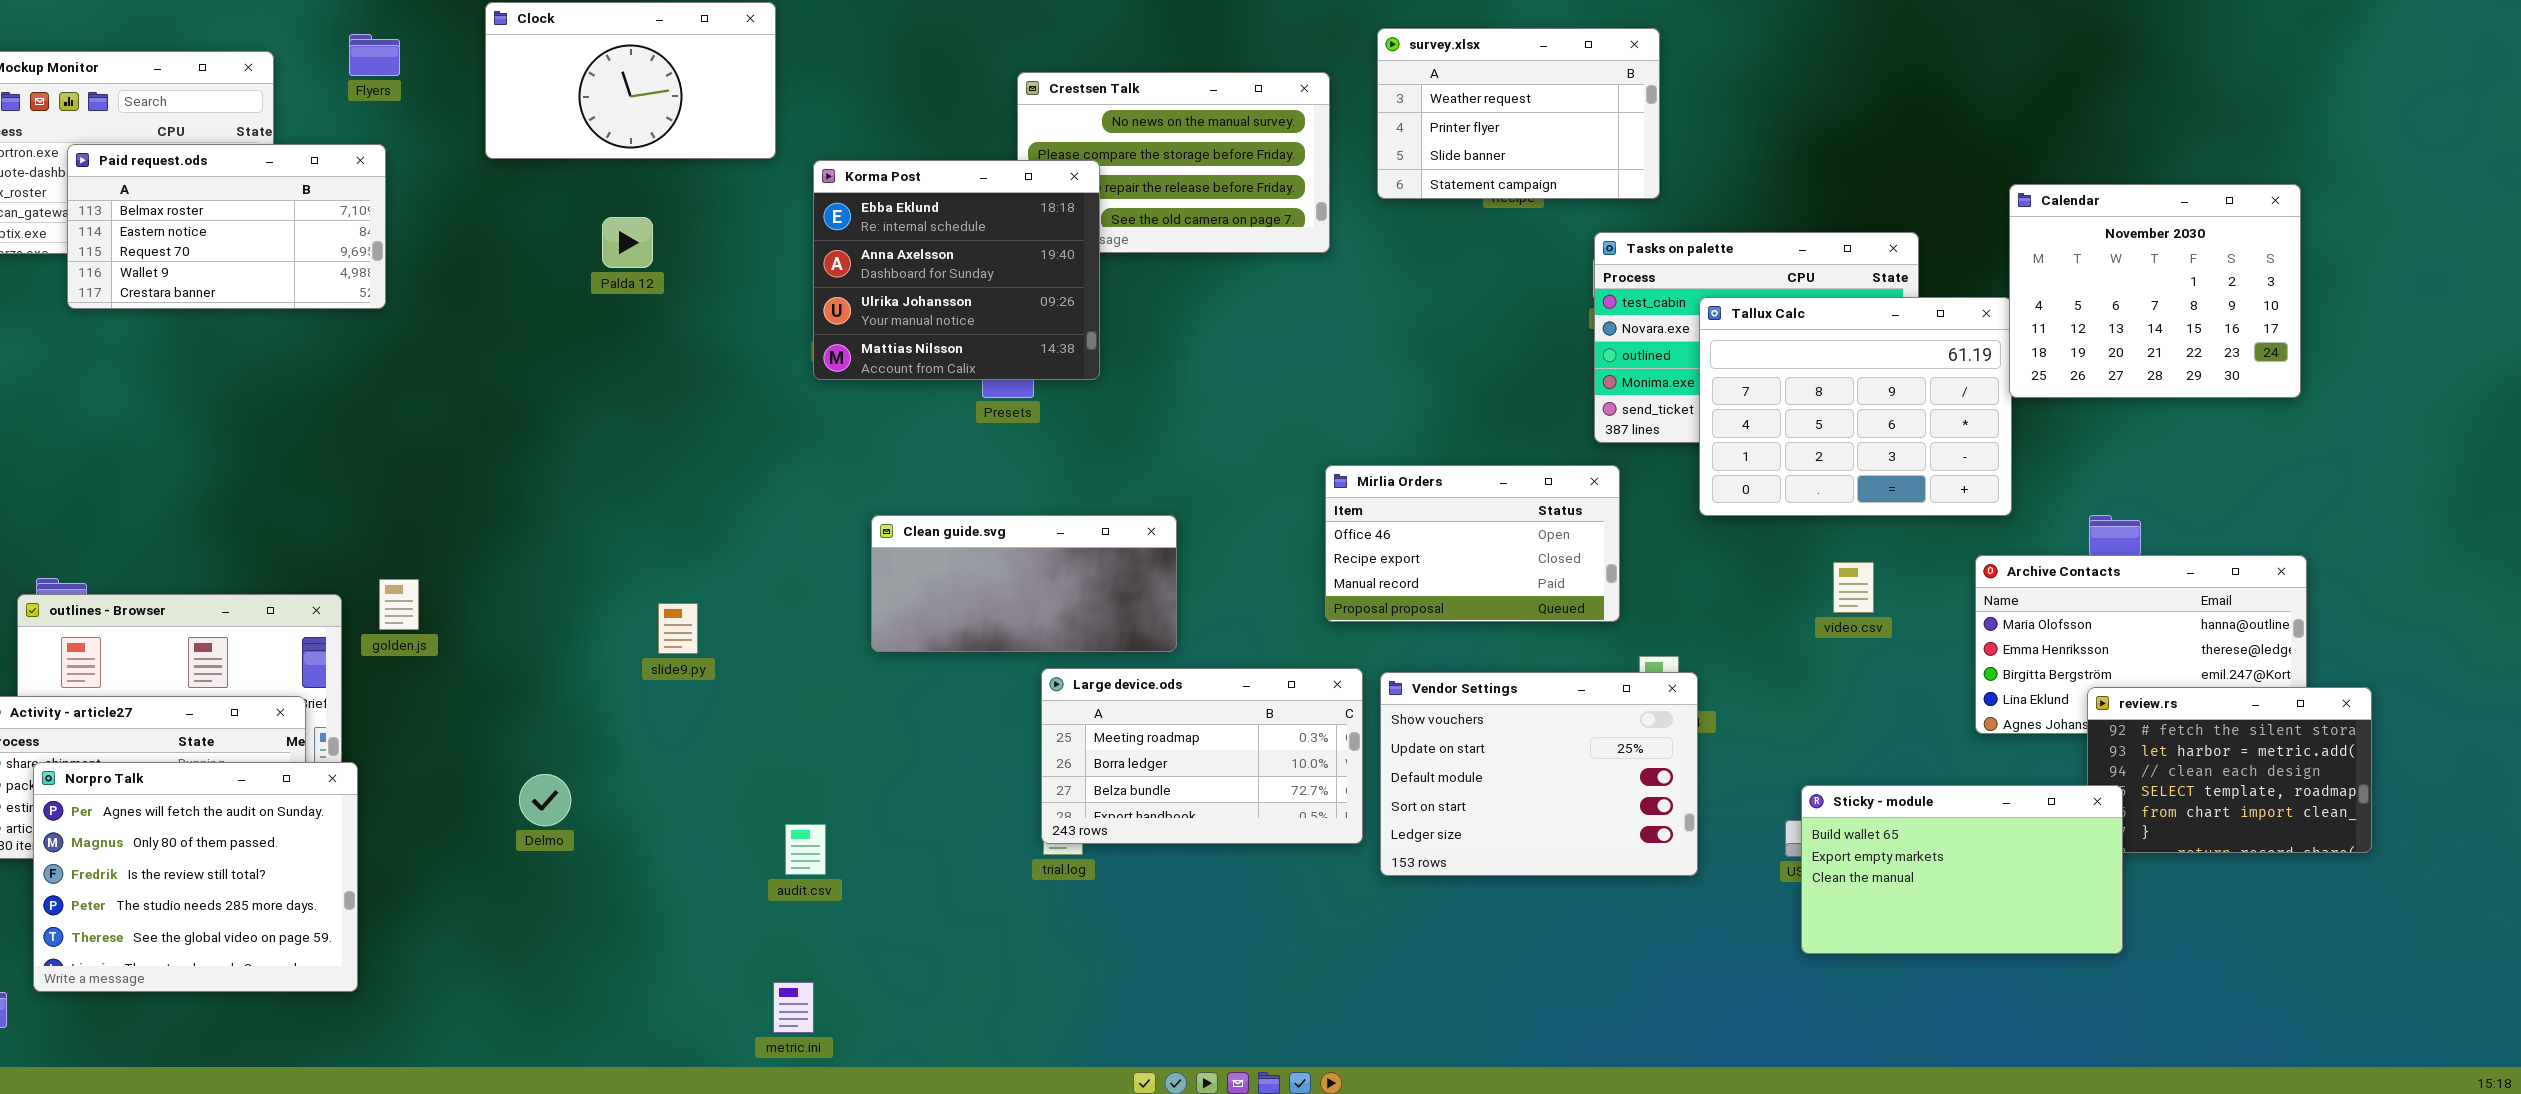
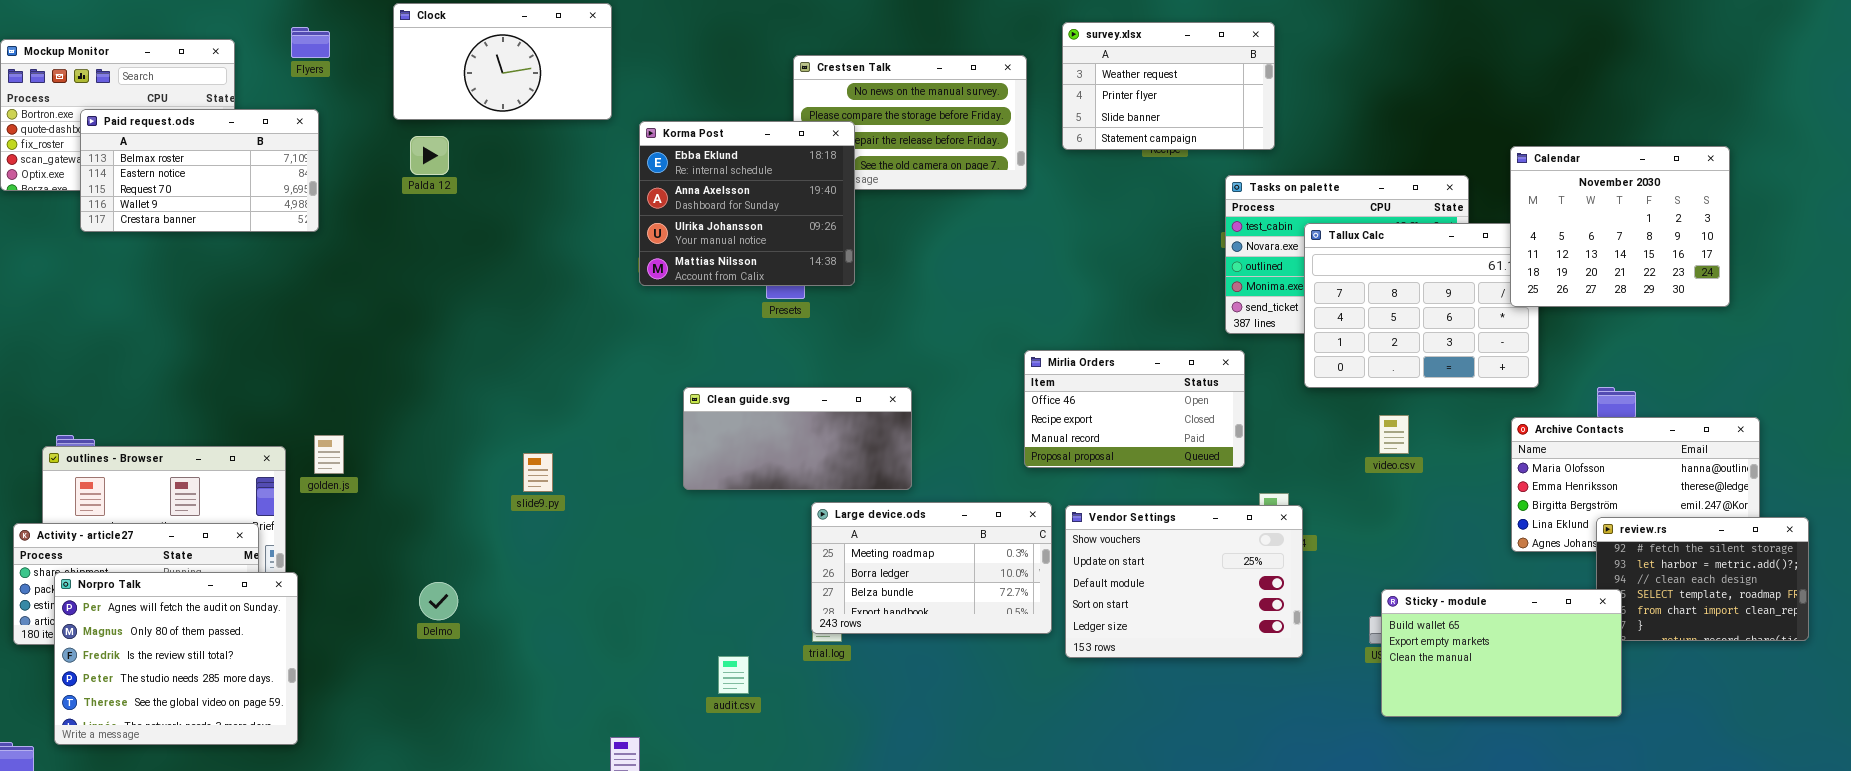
Calendar: [2009,184,2301,398] -> [1510,146,1730,307], moved
Palda 12: [602,217,653,268] -> [410,136,449,175], moved
video.csv: [1833,562,1874,613] -> [1379,415,1409,454], moved
audit.csv: [785,824,826,875] -> [718,656,749,694], moved

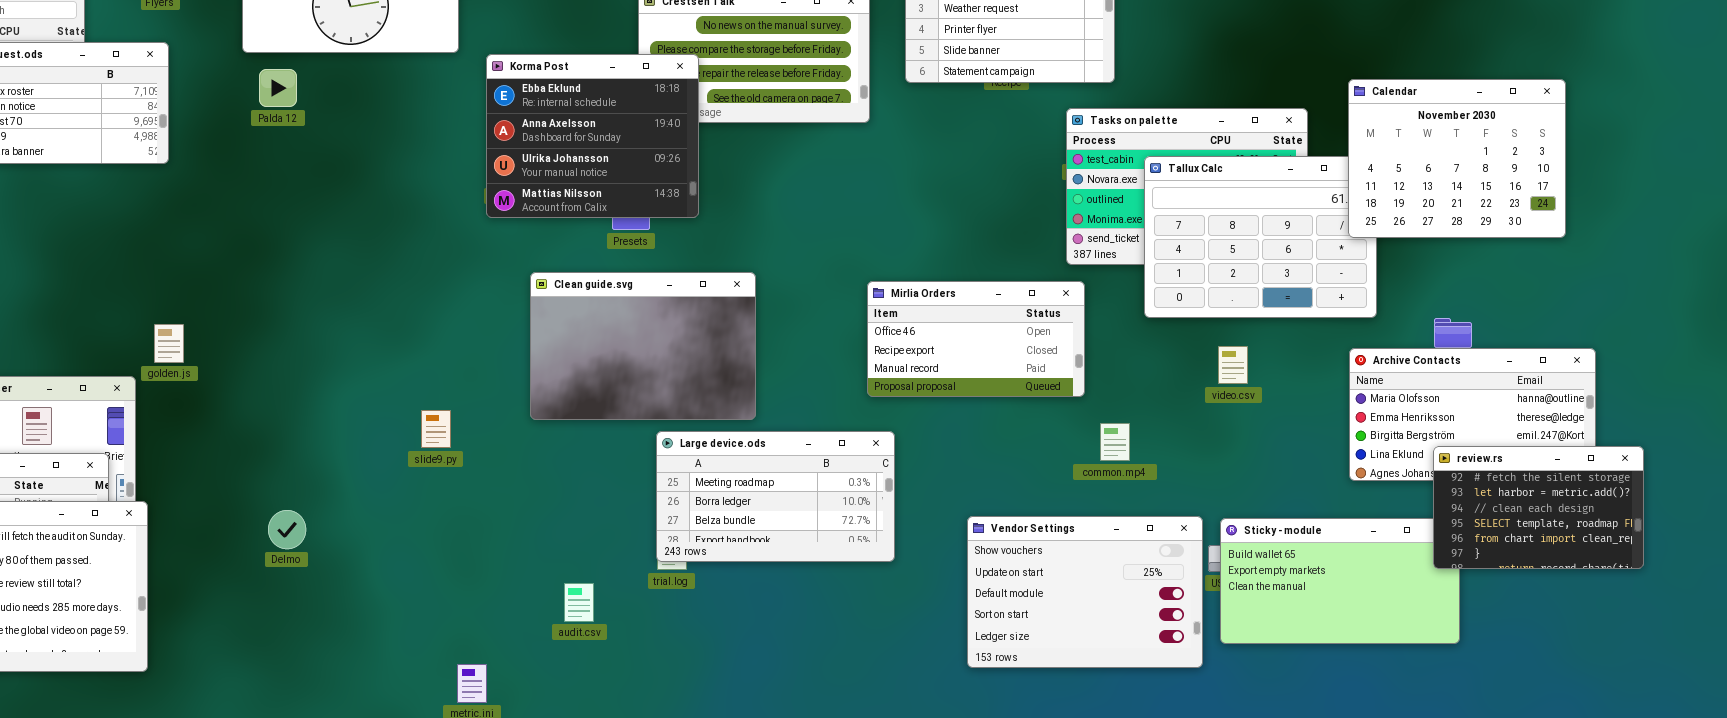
Clean guide.svg: [683,387,912,490] -> [530,272,756,420], resized
golden.js: [314,435,344,474] -> [154,324,184,363], moved
slide9.py: [523,453,553,492] -> [421,410,451,448], moved
Vendor Settings: [1065,505,1303,658] -> [967,516,1203,668], moved
review.rs: [1596,517,1809,641] -> [1433,446,1644,569], raised

